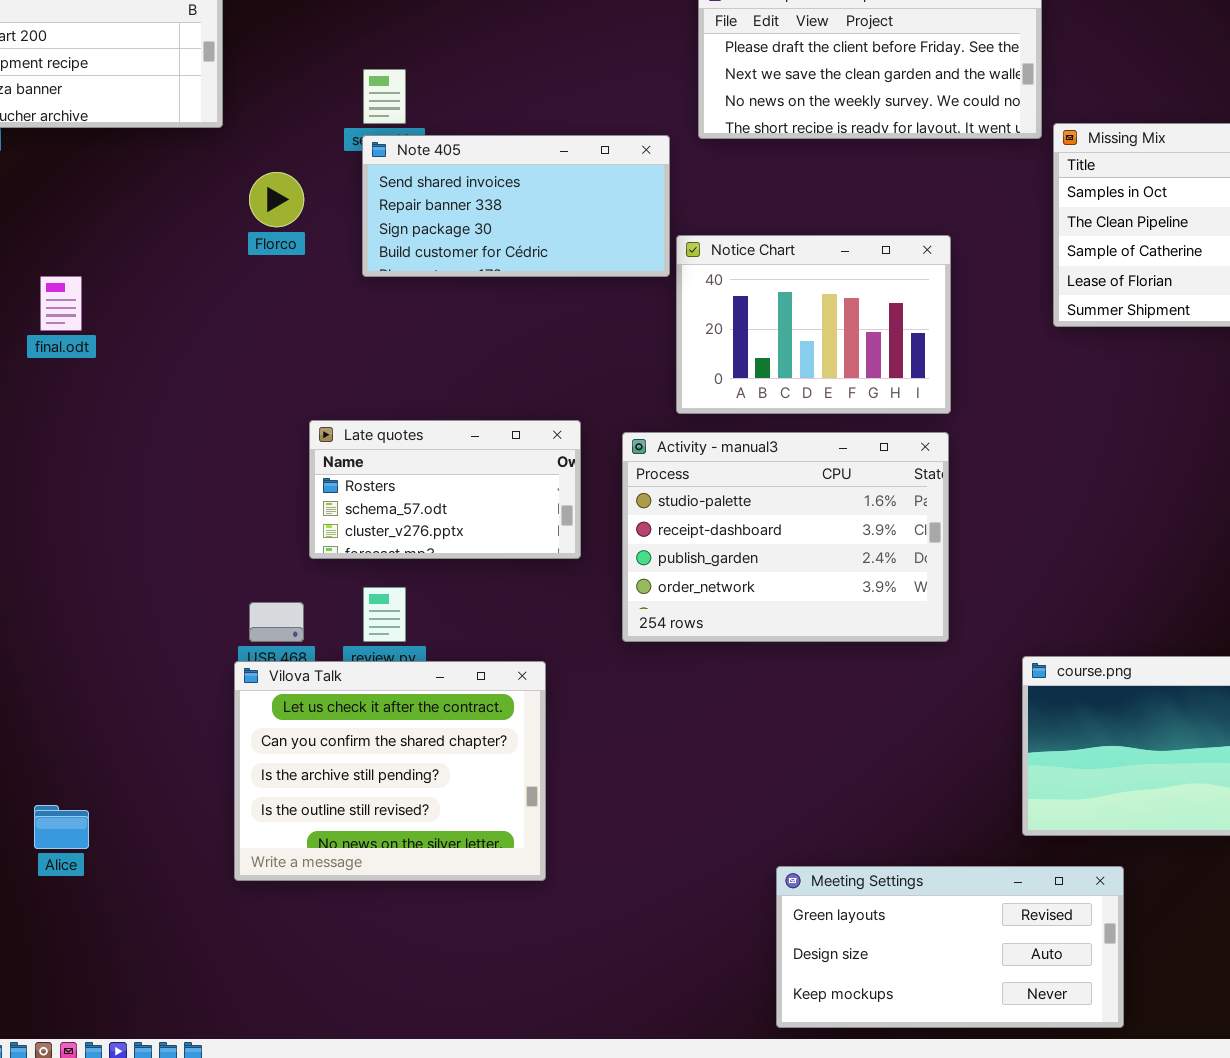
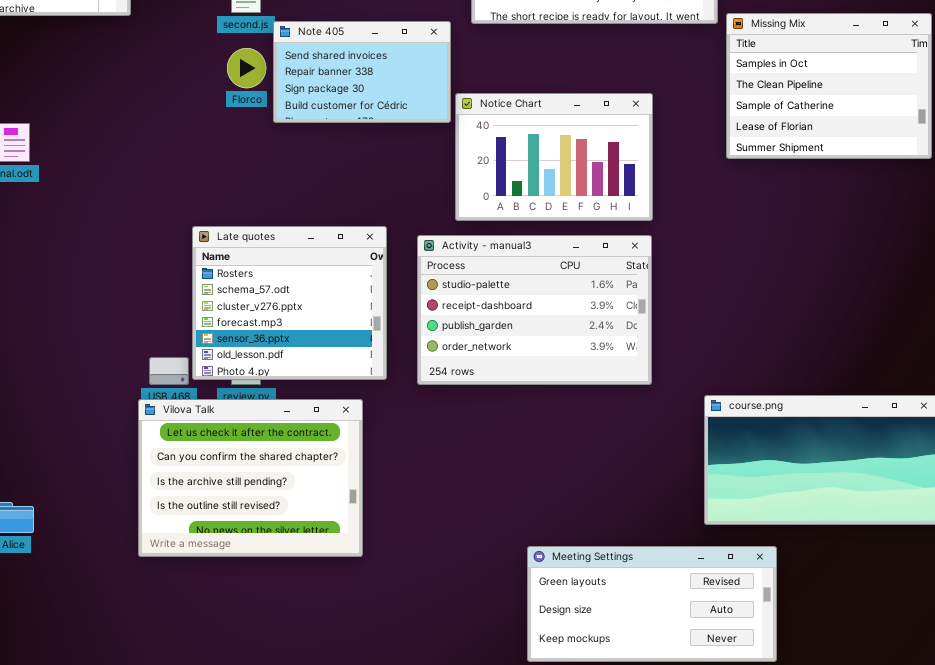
Note 405: [362,135,670,277] -> [273,21,451,123], resized
Florco: [249,172,304,227] -> [227,48,266,88], moved
Late quotes: [309,420,581,559] -> [192,226,387,380], resized

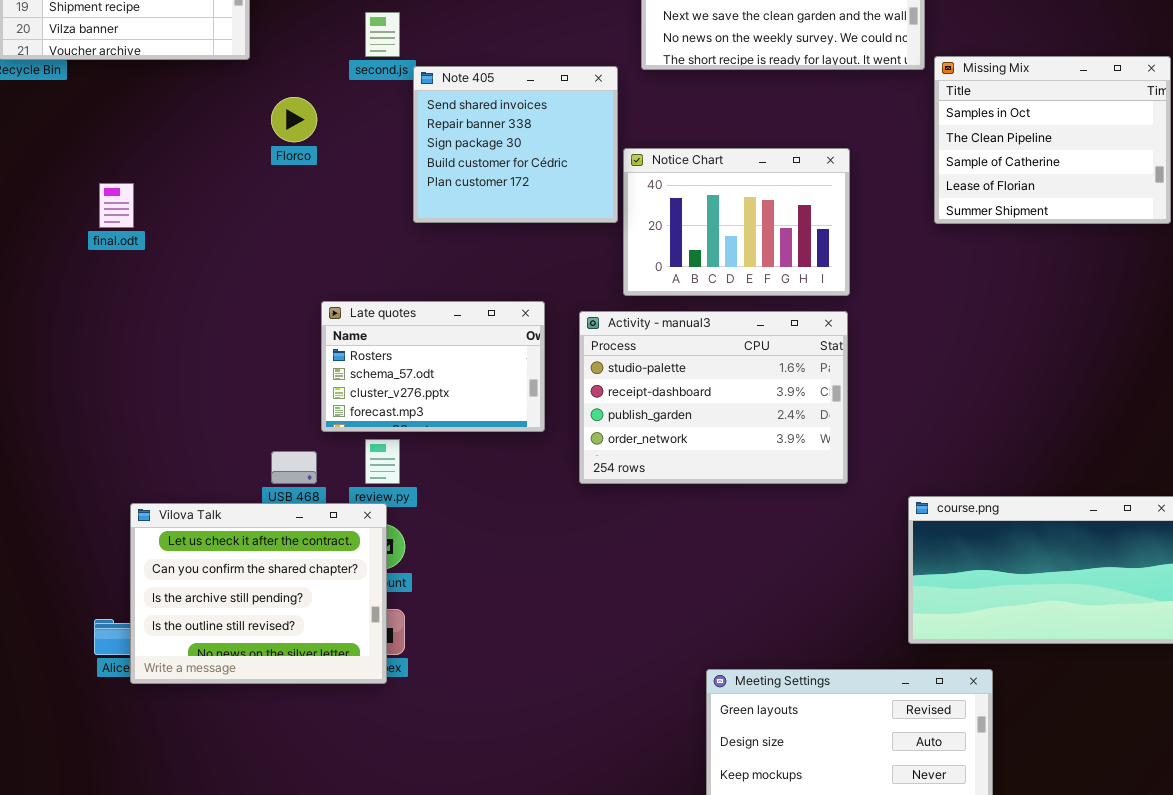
Note 405: [273,21,451,123] -> [413,66,618,223], resized
Florco: [227,48,266,88] -> [271,97,317,142], moved
Late quotes: [192,226,387,380] -> [321,301,545,432], resized
Vilova Talk: [138,399,363,557] -> [130,503,387,684], moved

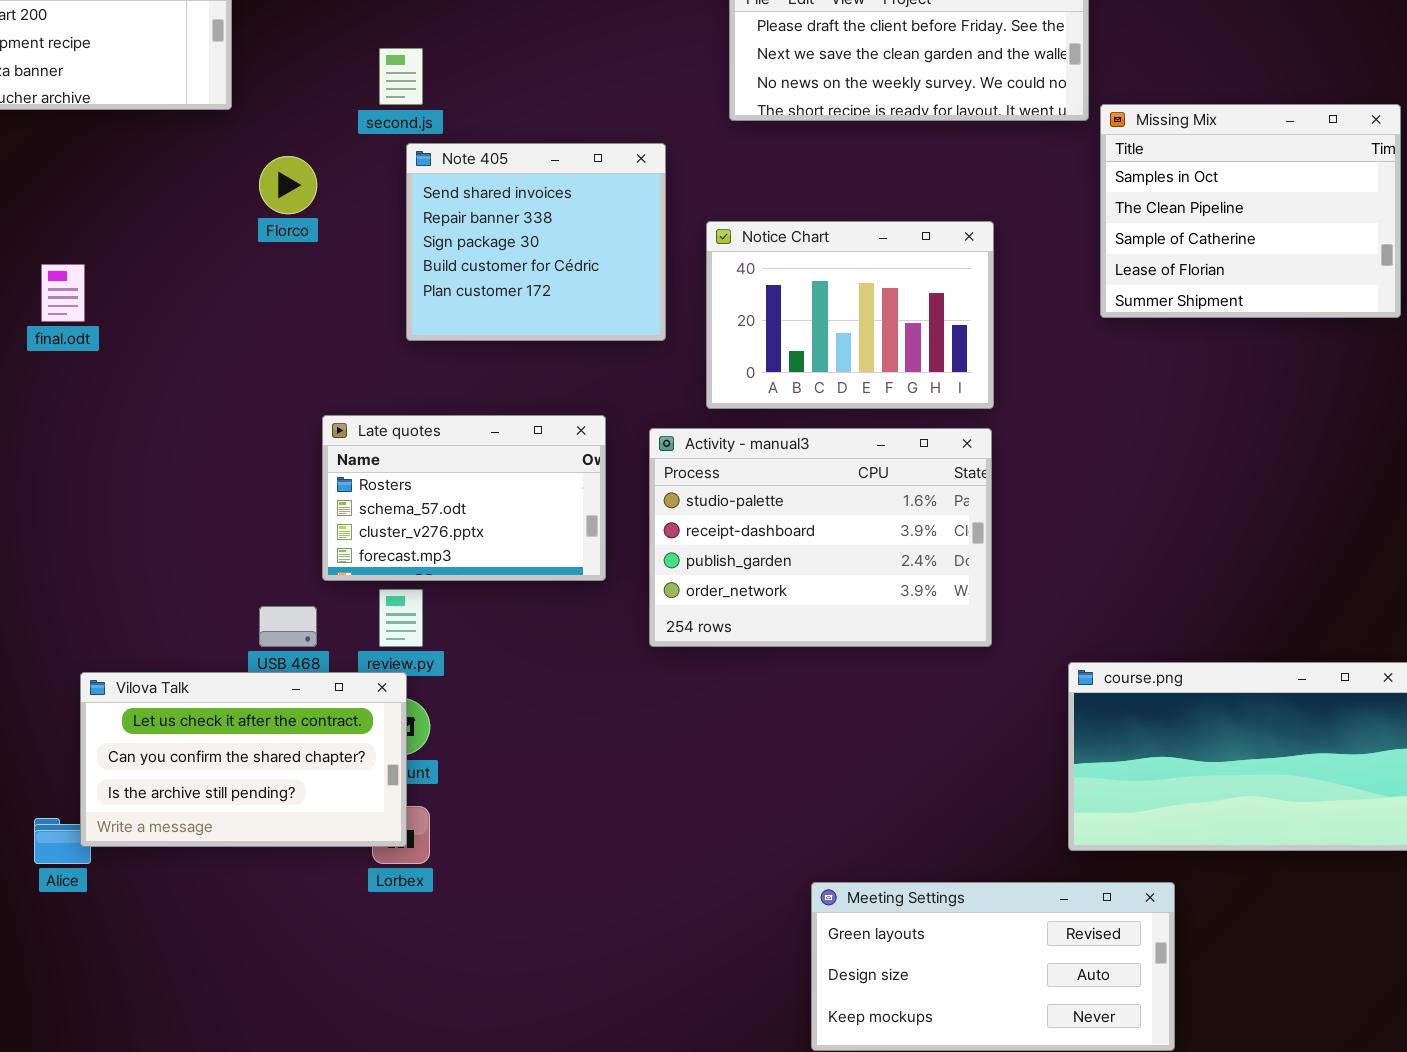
Note 405: [413,66,618,223] -> [406,143,666,341], moved
Vilova Talk: [130,503,387,684] -> [80,672,407,847], resized

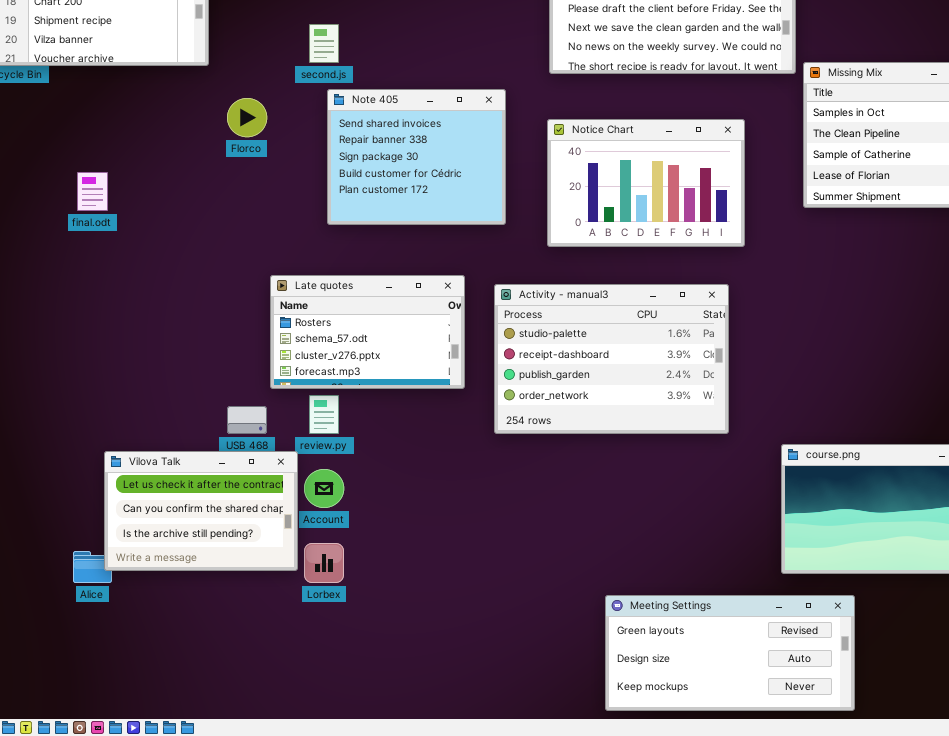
Notice Chart: [706,221,994,409] -> [547,119,745,247], moved
Vilova Talk: [80,672,407,847] -> [104,451,298,571], resized

